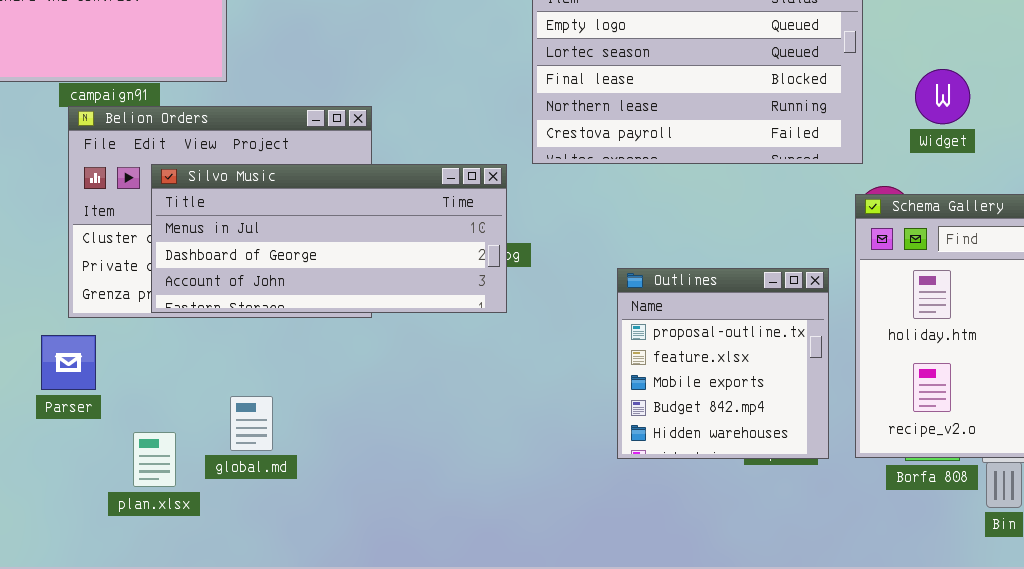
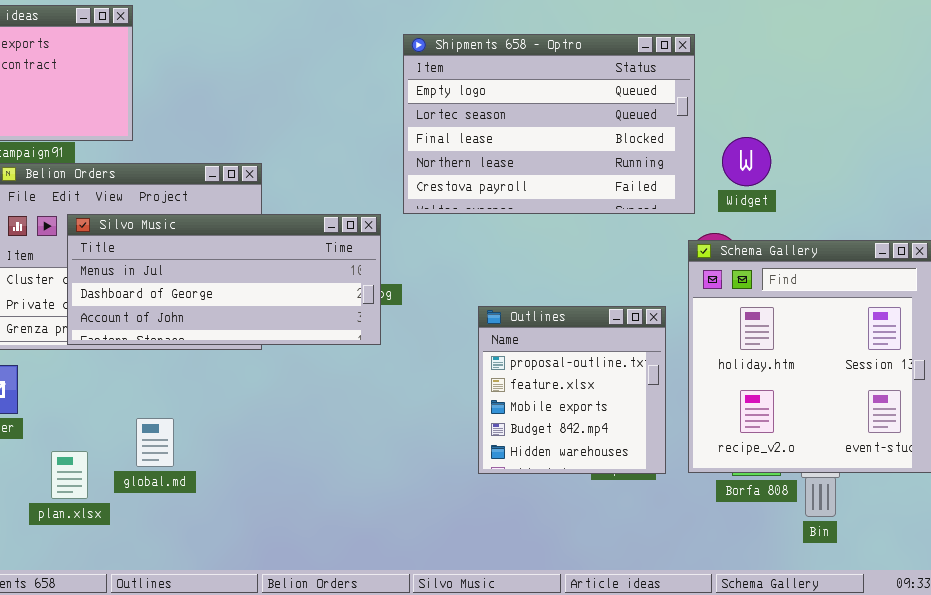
Widget: [915,69,970,124] -> [722,137,771,186], moved

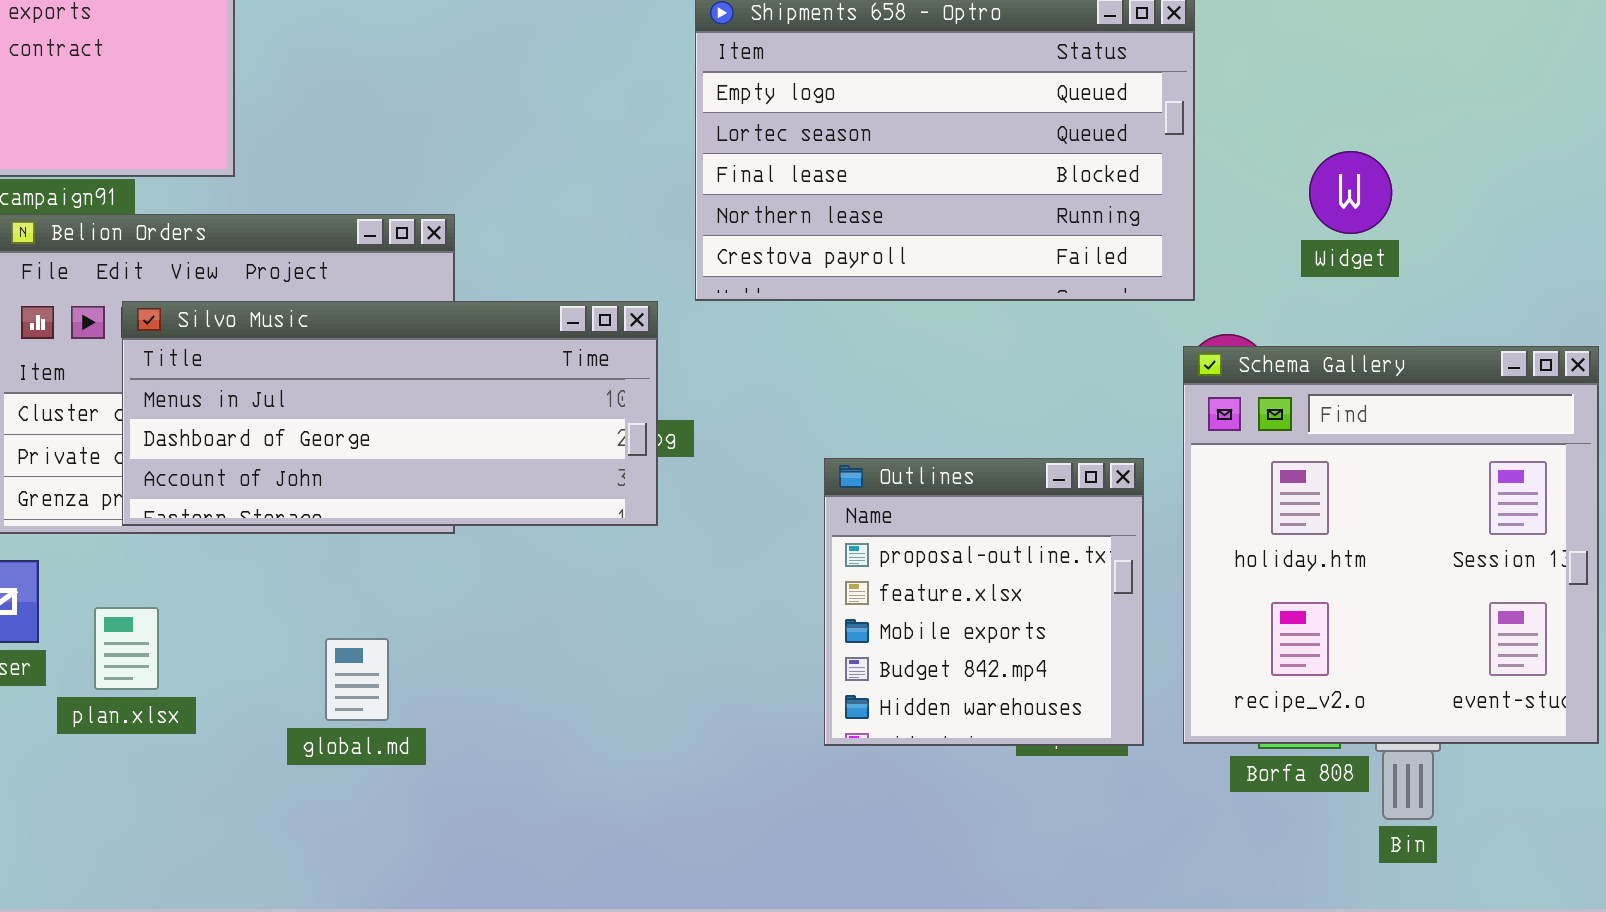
Widget: [722,137,771,186] -> [1309,151,1392,234], moved
global.md: [136,418,174,467] -> [325,638,389,721], moved
plan.xlsx: [51,451,88,499] -> [94,607,159,690], moved

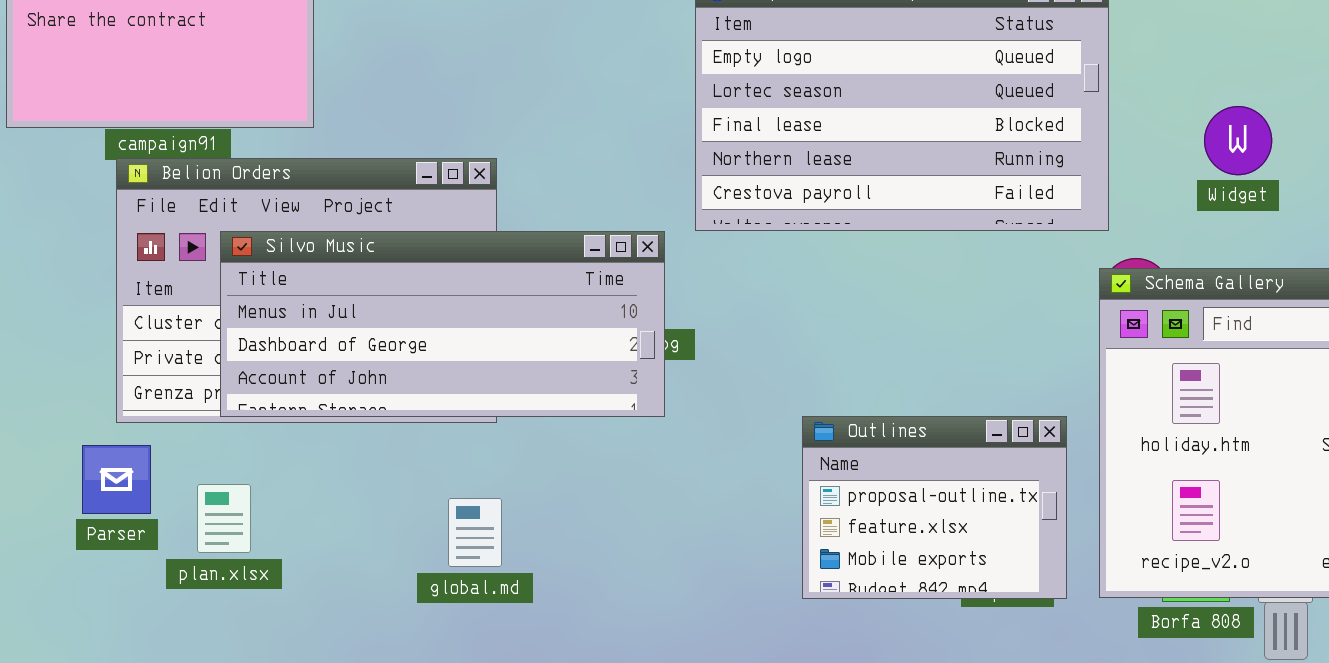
Outlines: [824,458,1144,746] -> [802,416,1067,599], resized
global.md: [325,638,389,721] -> [448,498,502,567], moved

